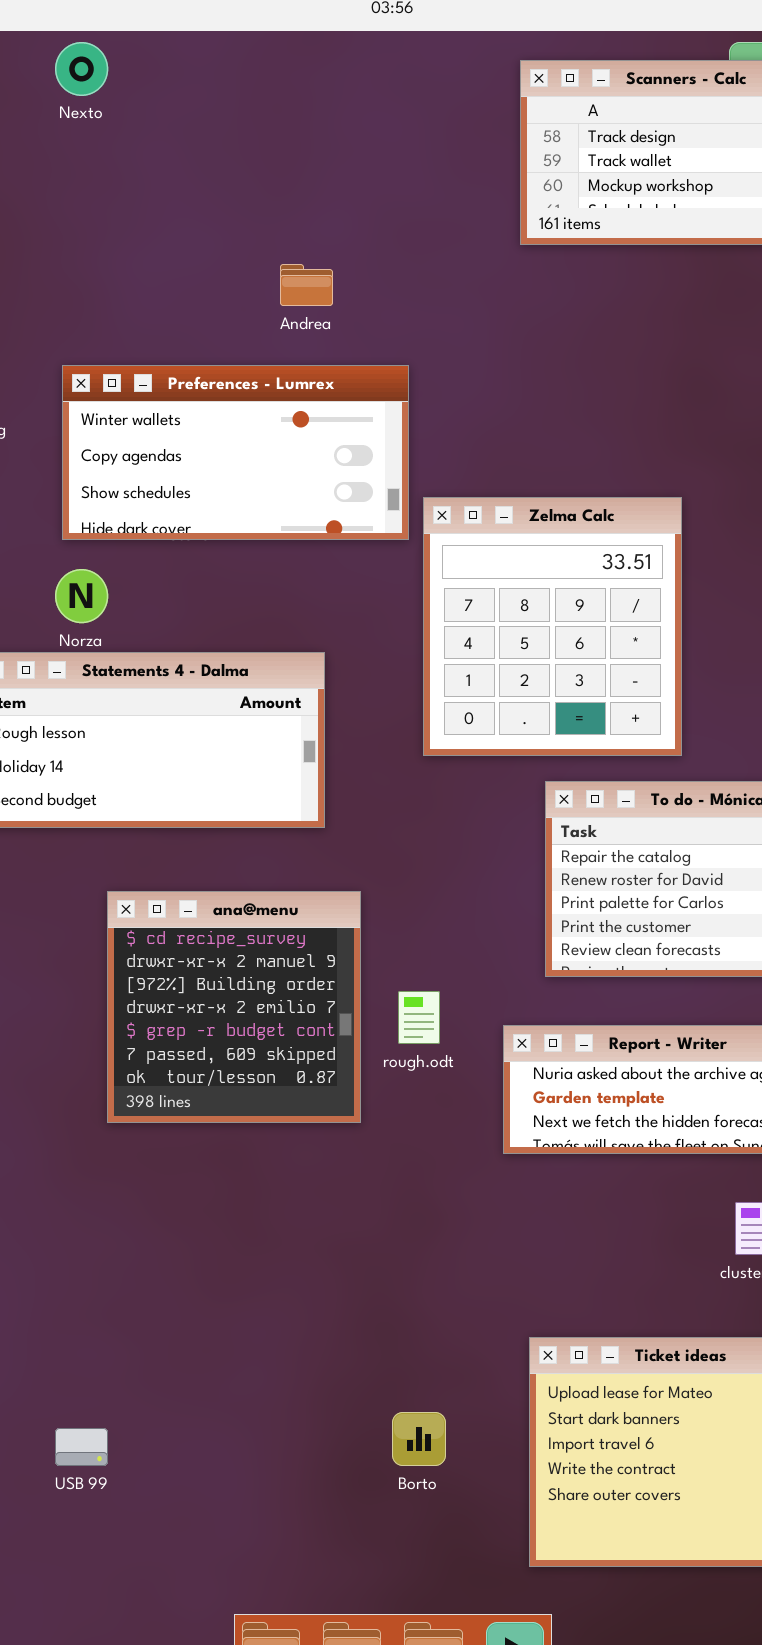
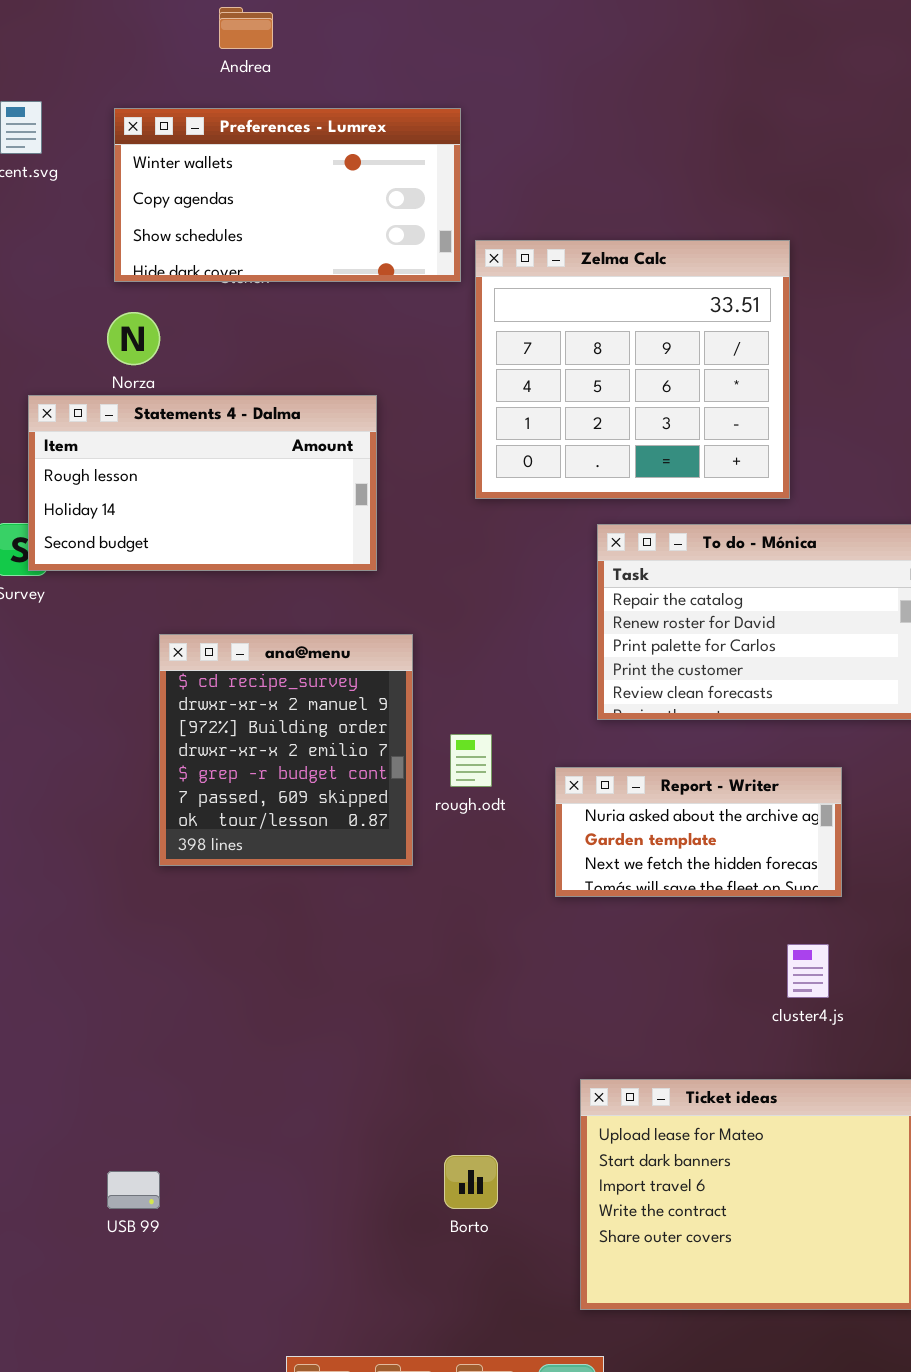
Andrea: [280,264,333,306] -> [219,7,273,49], moved
Zelma Calc: [423,497,682,756] -> [475,240,790,499], resized

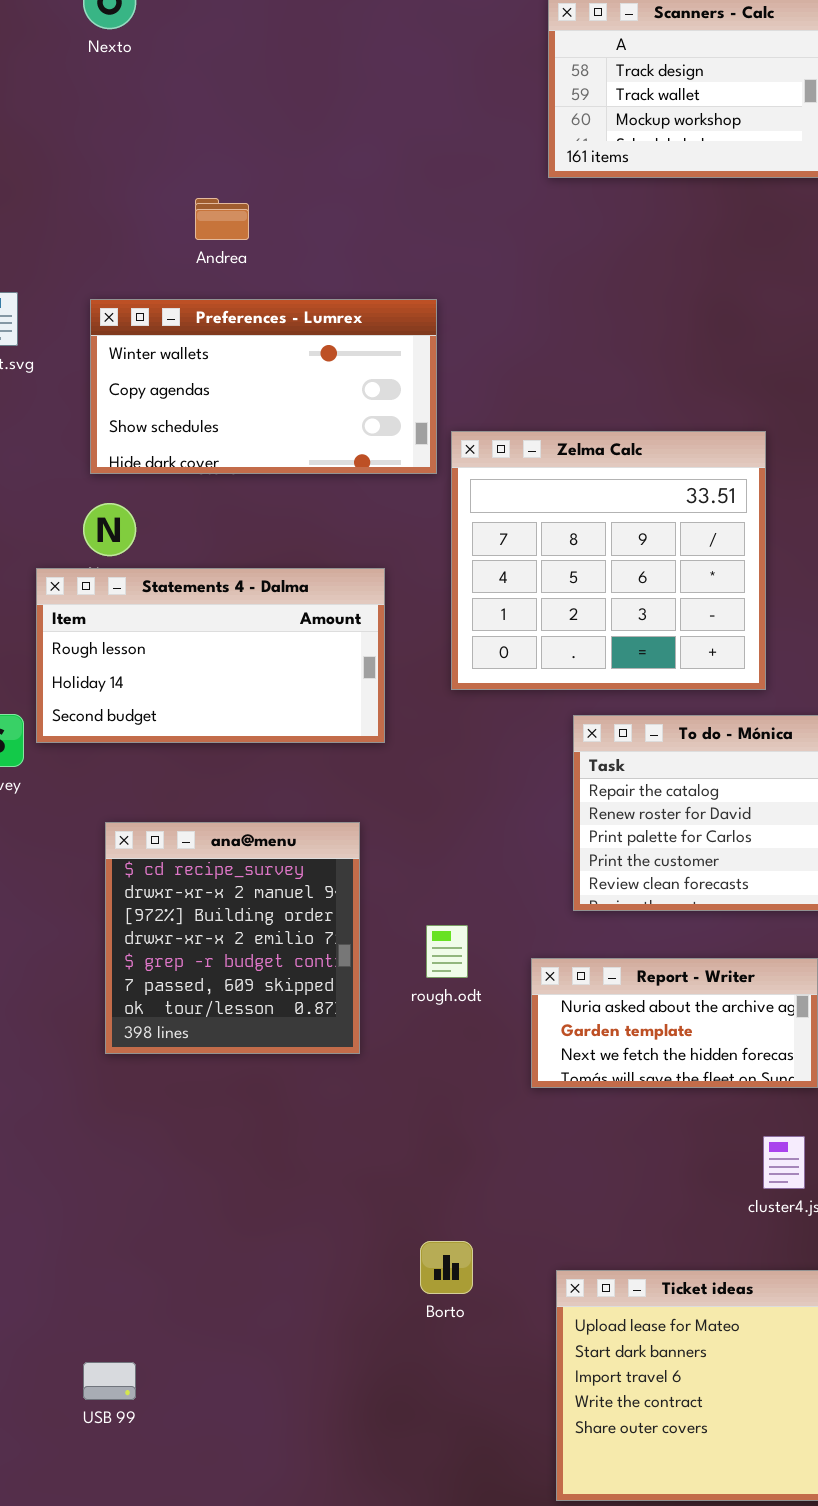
Statements 4 - Dalma: [28,395,377,571] -> [36,568,385,743], moved
ana@menu: [159,634,413,866] -> [105,822,360,1054], moved
Borto: [444,1155,498,1209] -> [420,1241,473,1294], moved

